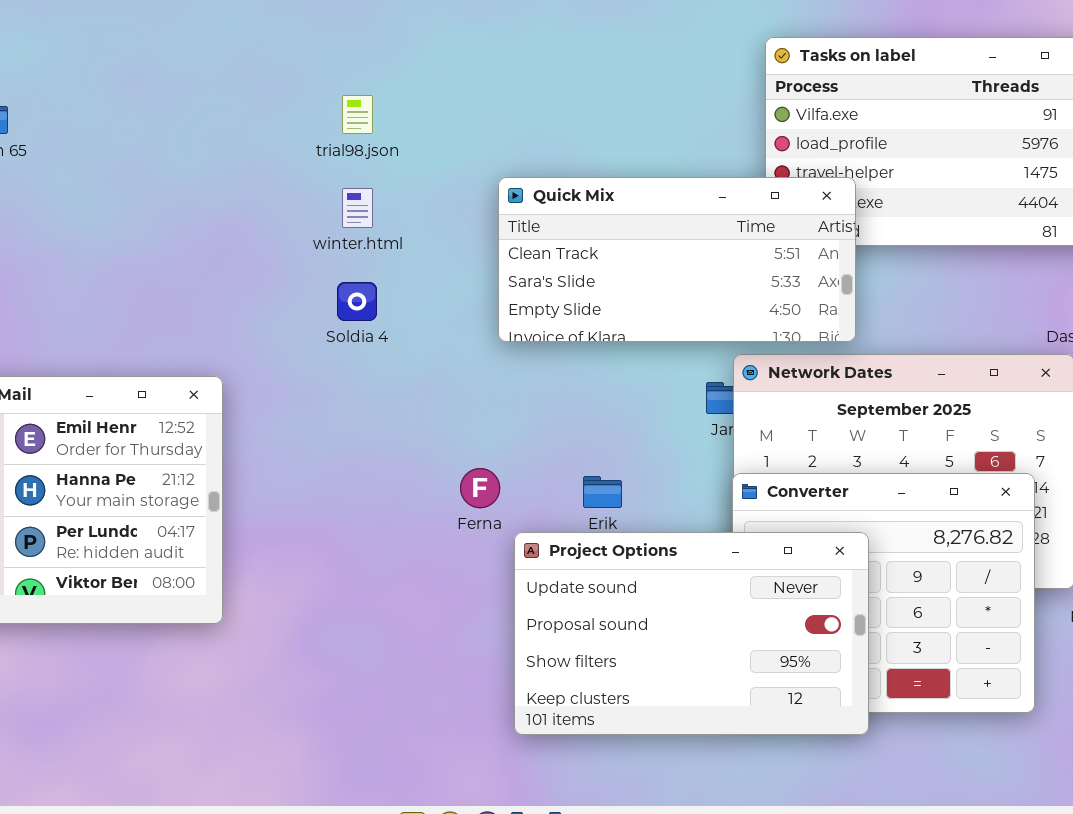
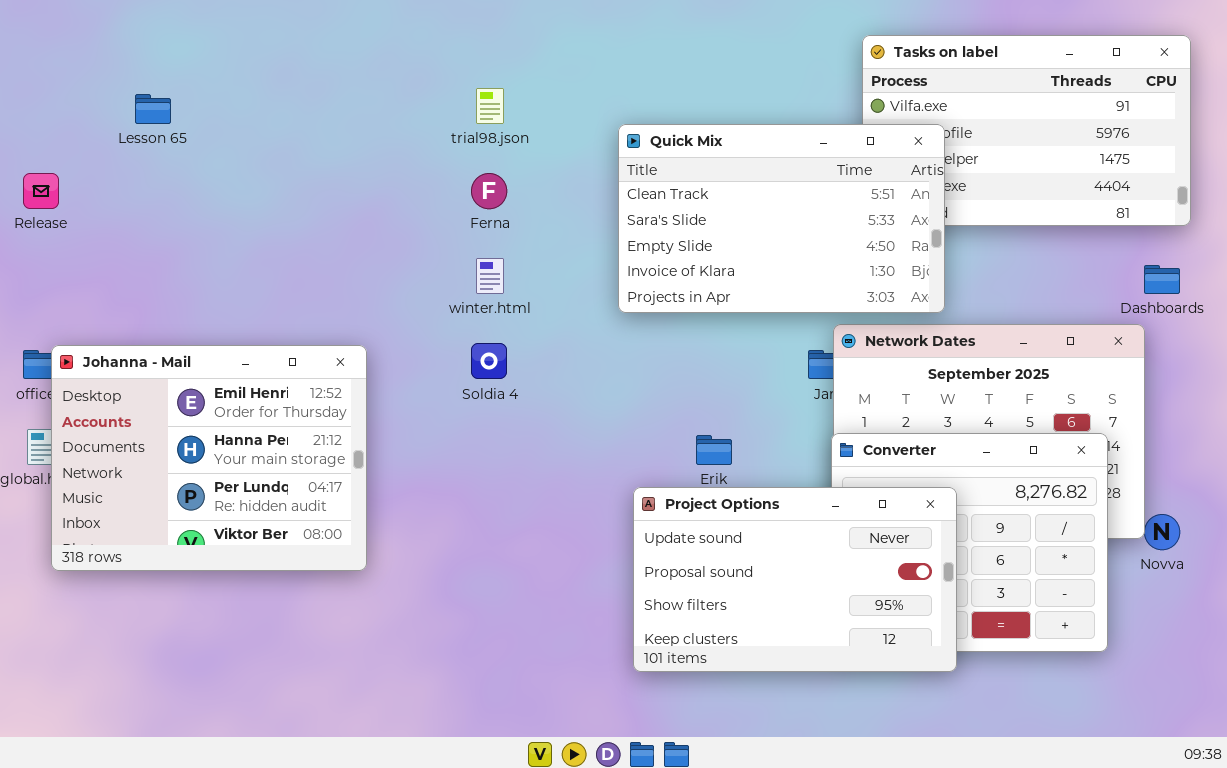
Quick Mix: [498,177,856,342] -> [618,124,945,313], resized
winter.html: [342,188,373,228] -> [476,258,504,294], moved
Soldia 4: [337,282,377,321] -> [471,343,507,379], moved
Ferna: [460,468,500,508] -> [471,173,507,209], moved

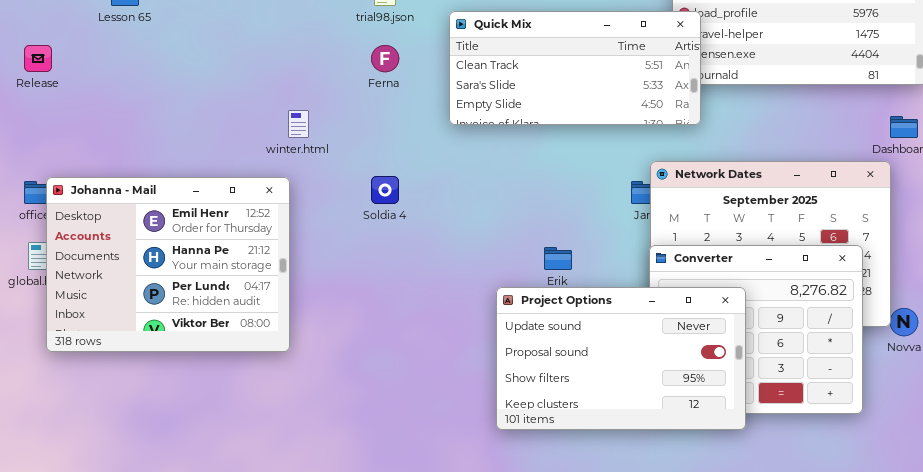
Quick Mix: [618,124,945,313] -> [449,11,701,125], moved, resized
winter.html: [476,258,504,294] -> [288,110,309,138], moved

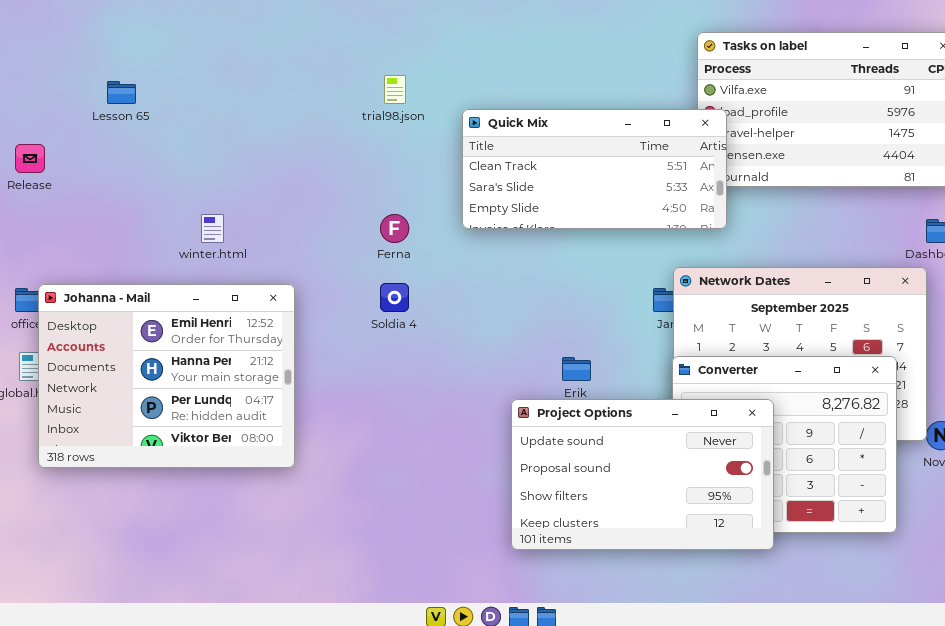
Ferna: [371,45,399,72] -> [380,214,409,243], moved
winter.html: [288,110,309,138] -> [201,214,224,243], moved

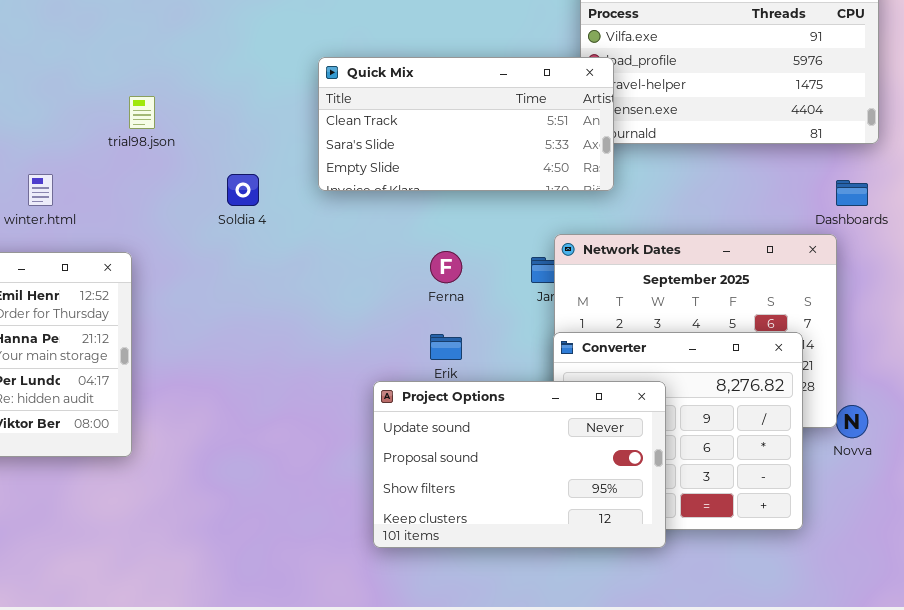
trial98.json: [384,75,406,104] -> [129,96,155,129], moved
Ferna: [380,214,409,243] -> [430,251,462,283], moved
Soldia 4: [380,283,409,312] -> [227,174,259,206], moved

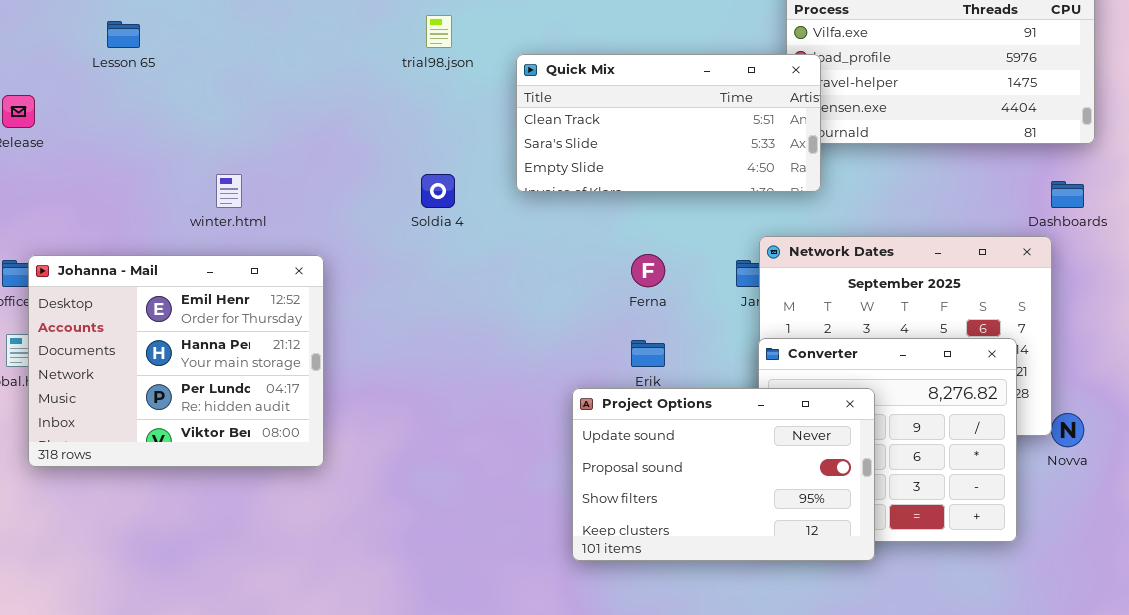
trial98.json: [129,96,155,129] -> [426,15,452,48], moved

